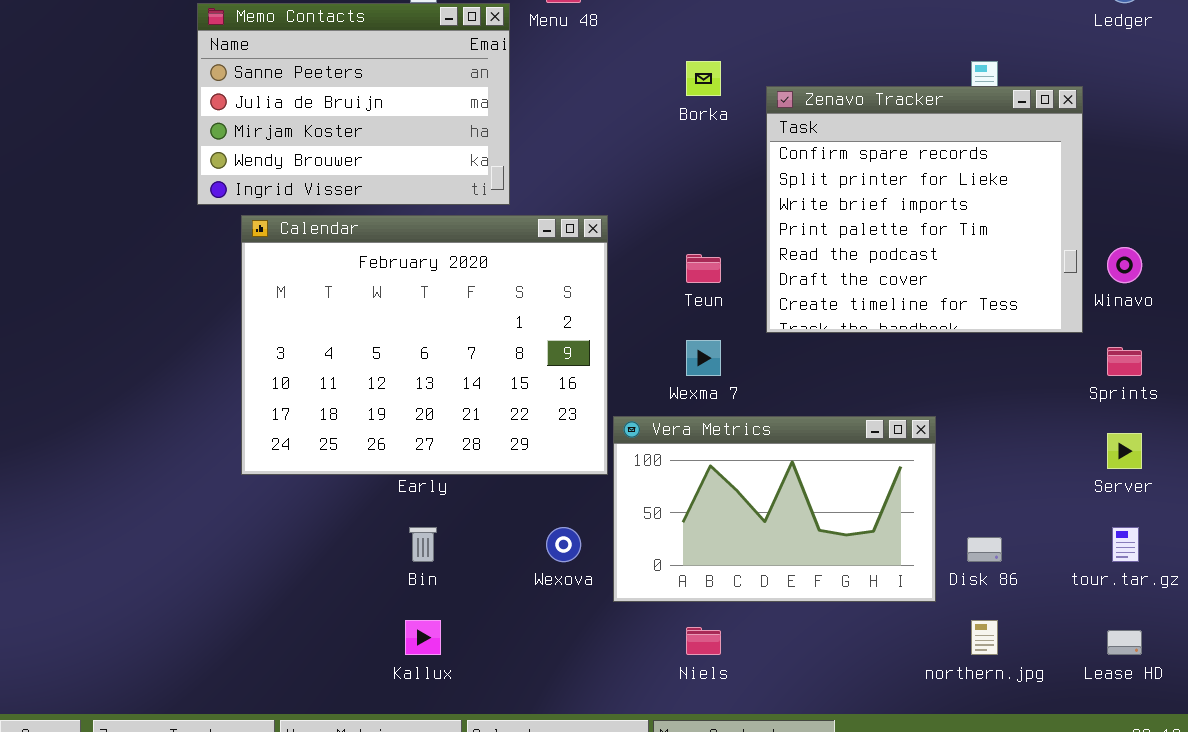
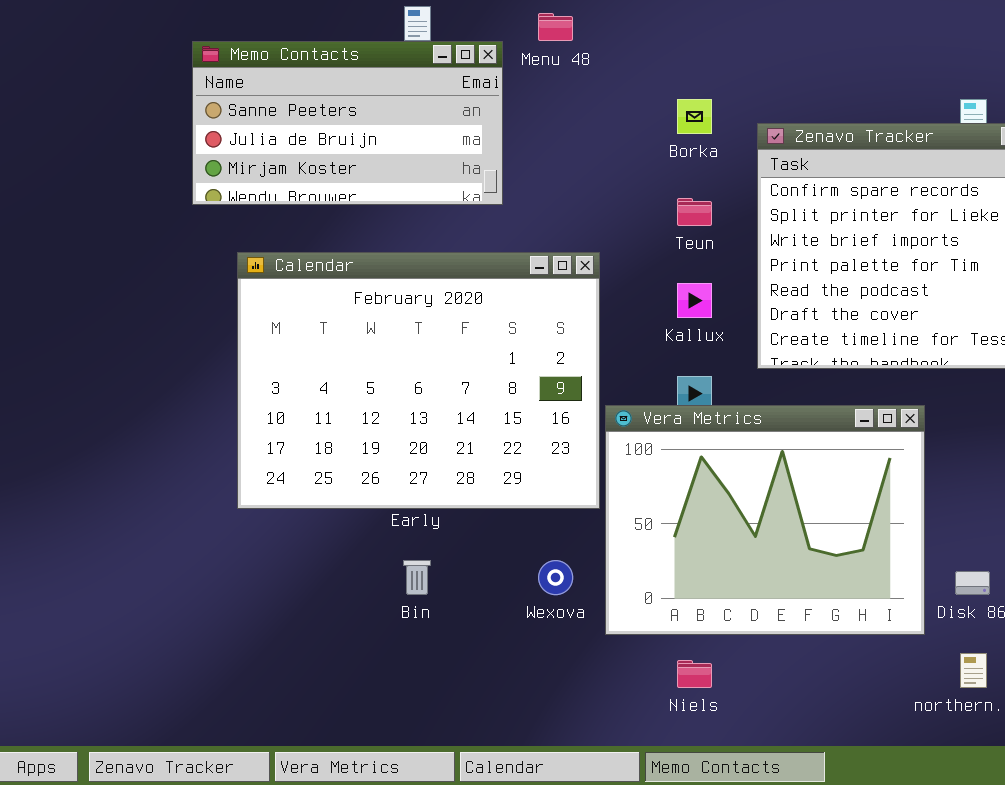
Memo Contacts: [197,3,510,205] -> [192,41,503,205], resized
Teun: [686,254,721,283] -> [677,198,712,226], moved
Vera Metrics: [613,416,936,602] -> [605,405,925,635], resized
Kallux: [405,620,441,655] -> [677,283,712,318], moved

